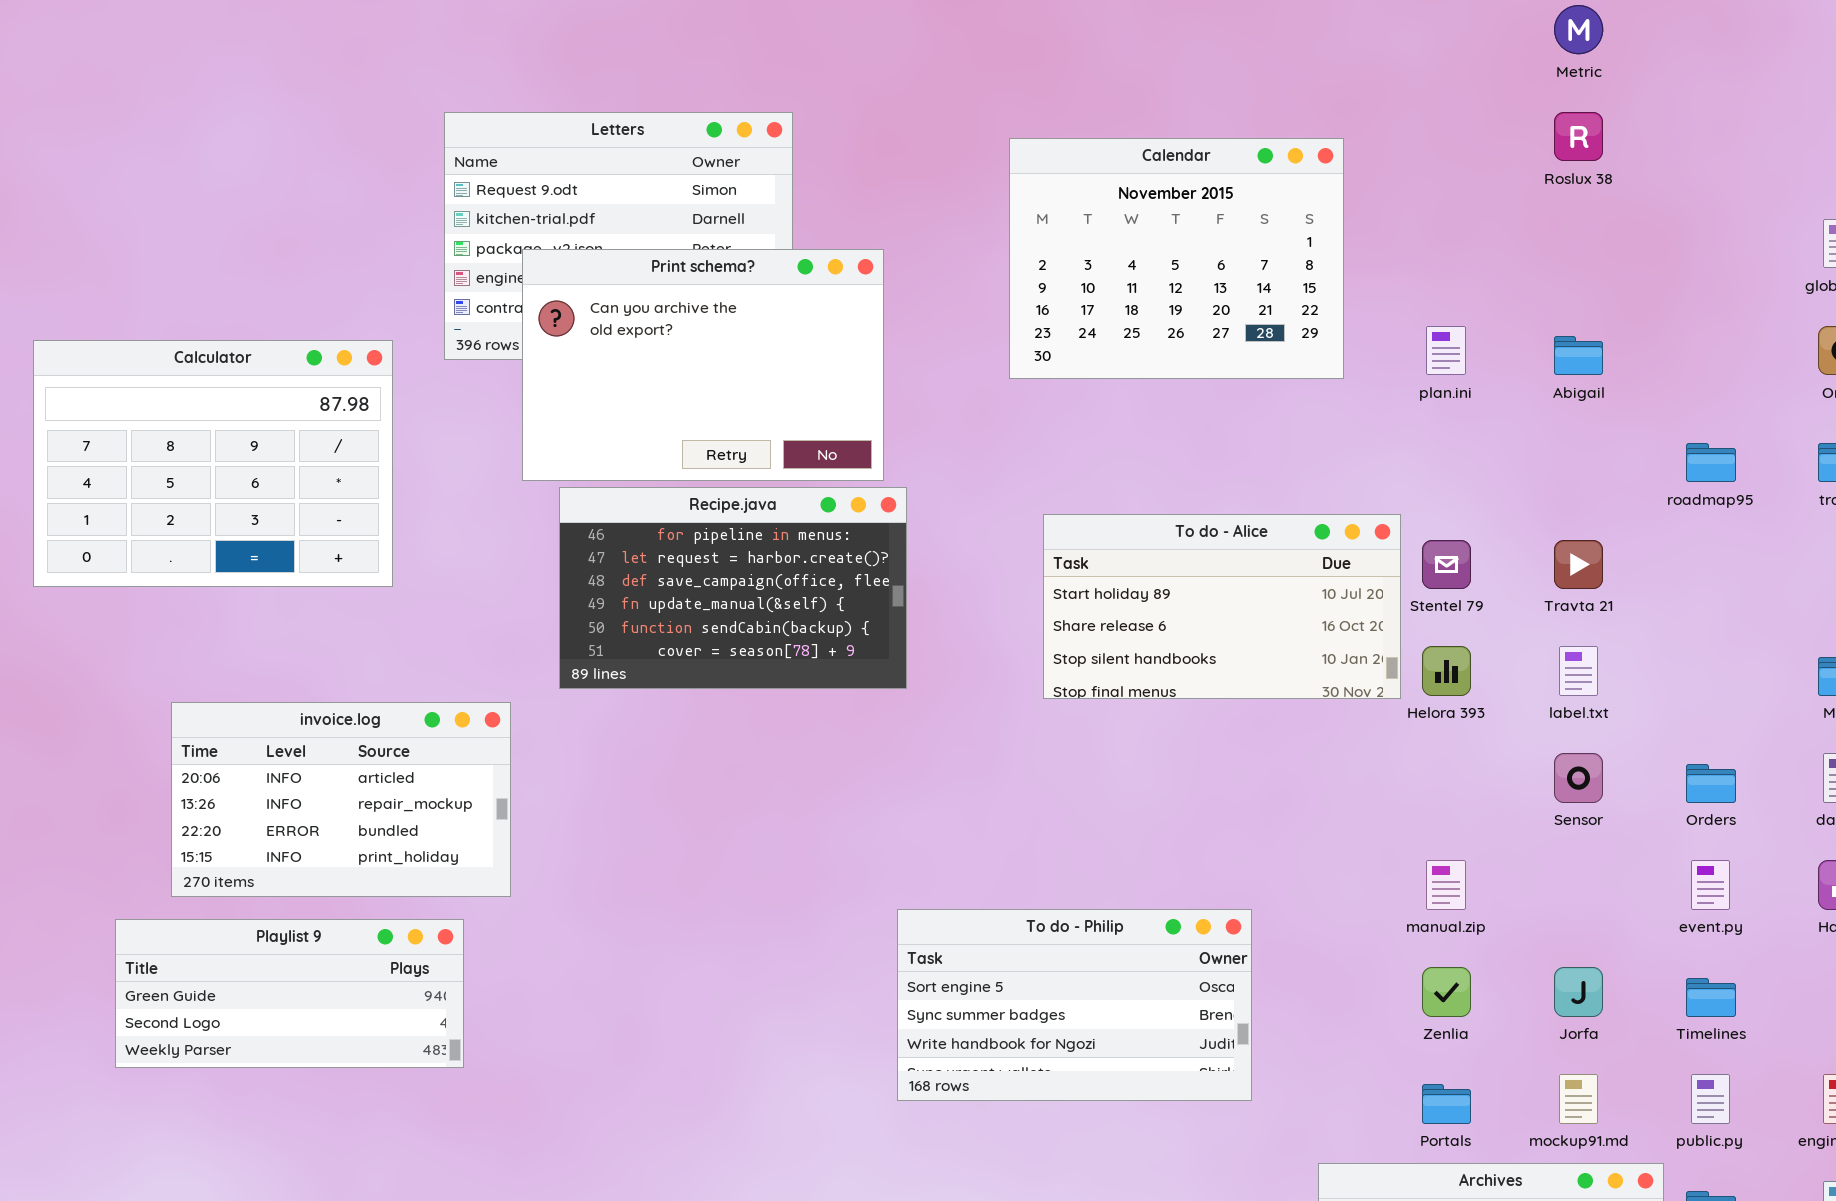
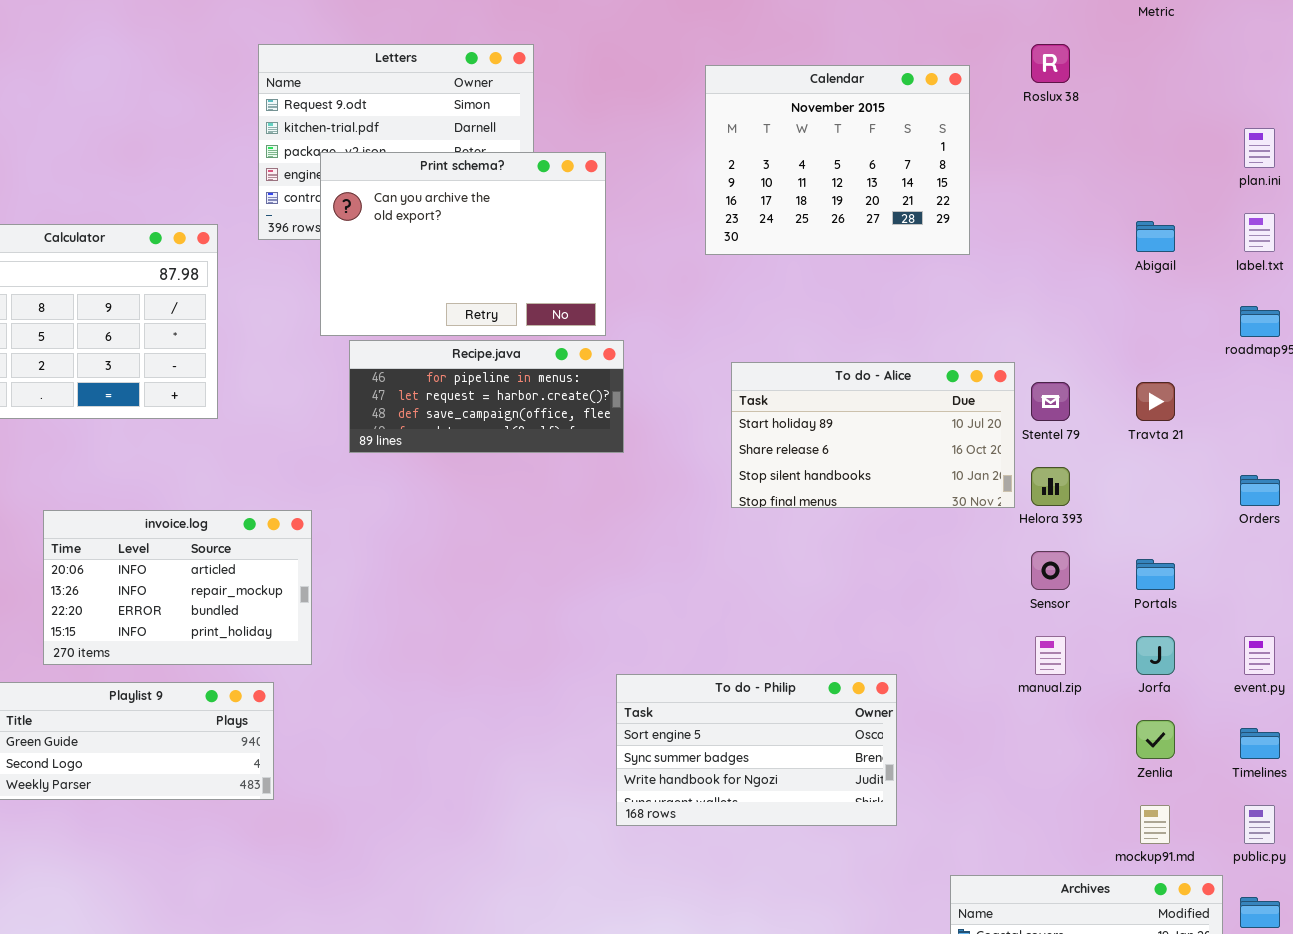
Roslux 38: [1554,112,1603,161] -> [1031,44,1070,83], moved
plan.ini: [1426,326,1466,375] -> [1244,128,1275,168], moved
Recipe.java: [559,487,907,689] -> [349,340,624,453], resized
label.txt: [1559,646,1598,696] -> [1244,213,1275,252], moved
Sensor: [1554,753,1603,803] -> [1031,551,1070,590], moved
Orders: [1686,764,1736,803] -> [1240,475,1280,506], moved
Zenlia: [1422,967,1471,1017] -> [1136,720,1175,759], moved
Jorfa: [1554,967,1603,1017] -> [1136,636,1175,675], moved
Portals: [1422,1084,1471,1124] -> [1136,559,1175,590], moved

